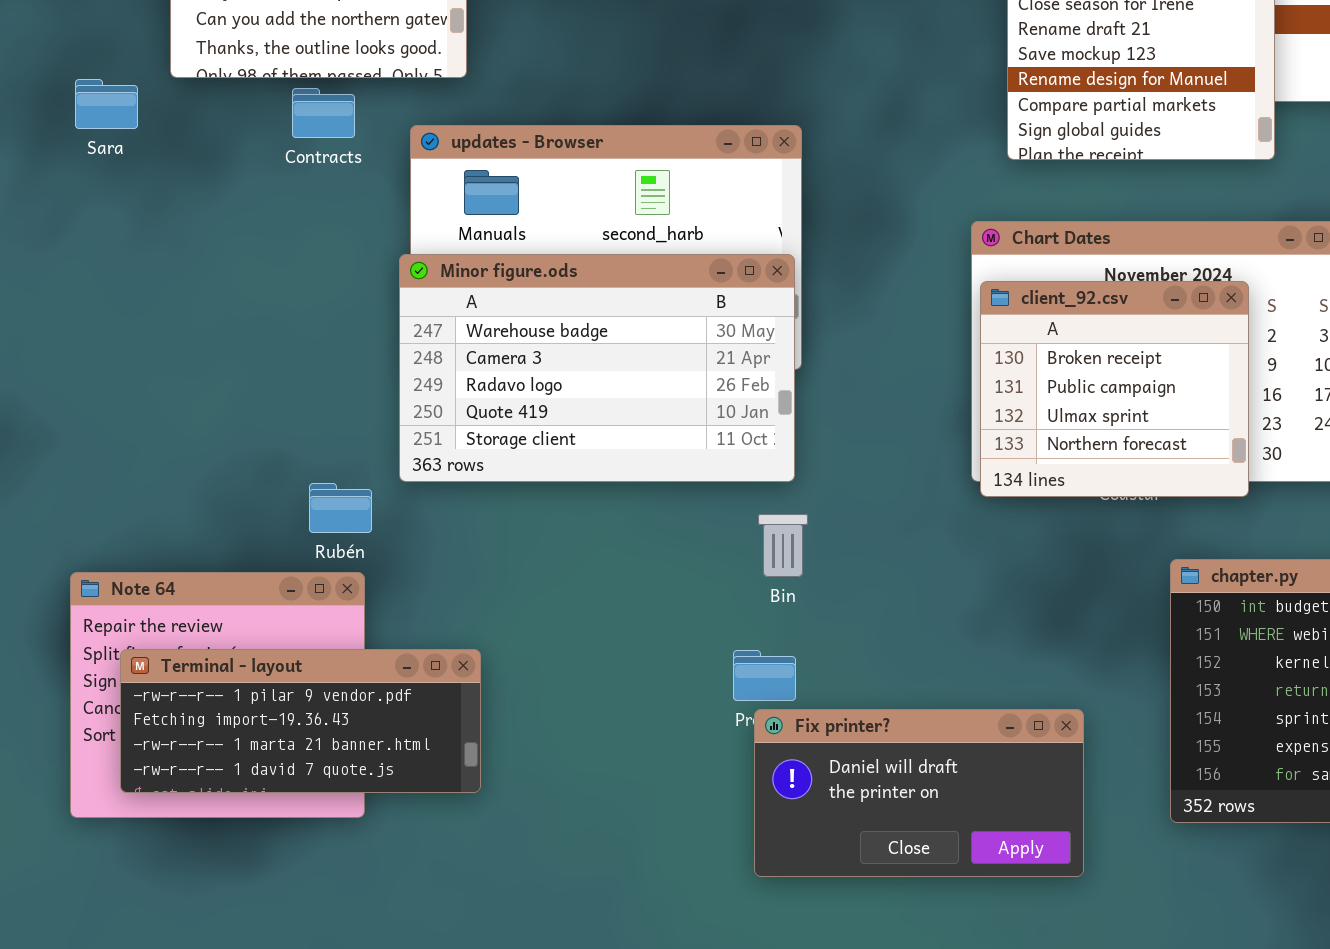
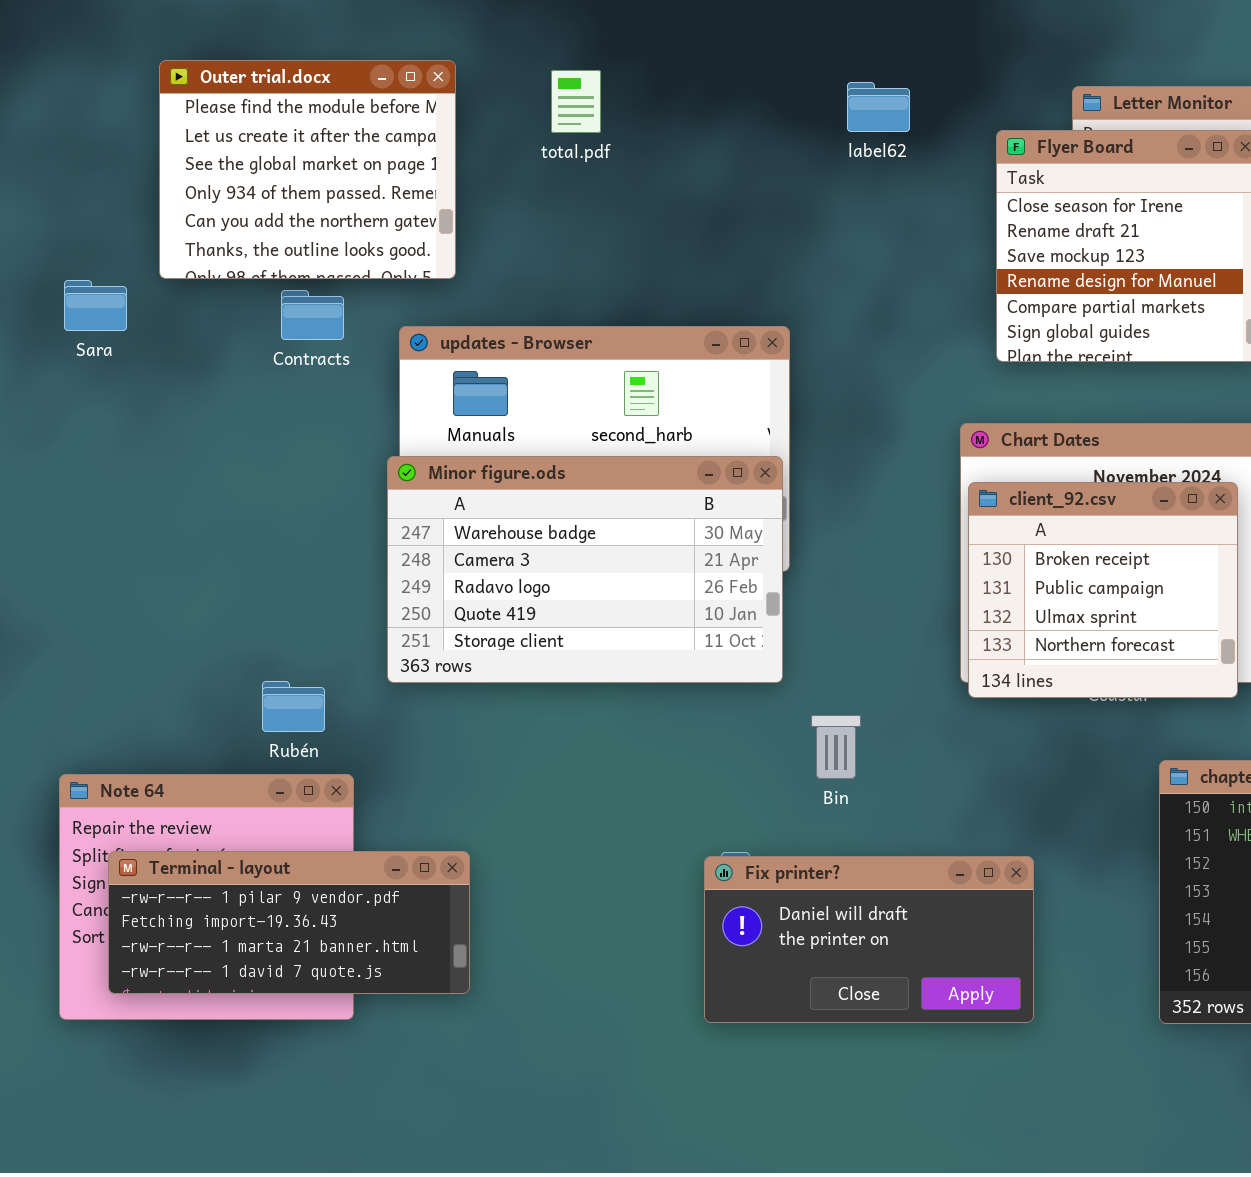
Rubén: [309,483,372,533] -> [262,681,325,732], moved
Bin: [758,514,808,577] -> [811,715,861,779], moved
Fix printer?: [754,709,1084,877] -> [704,856,1034,1023], moved

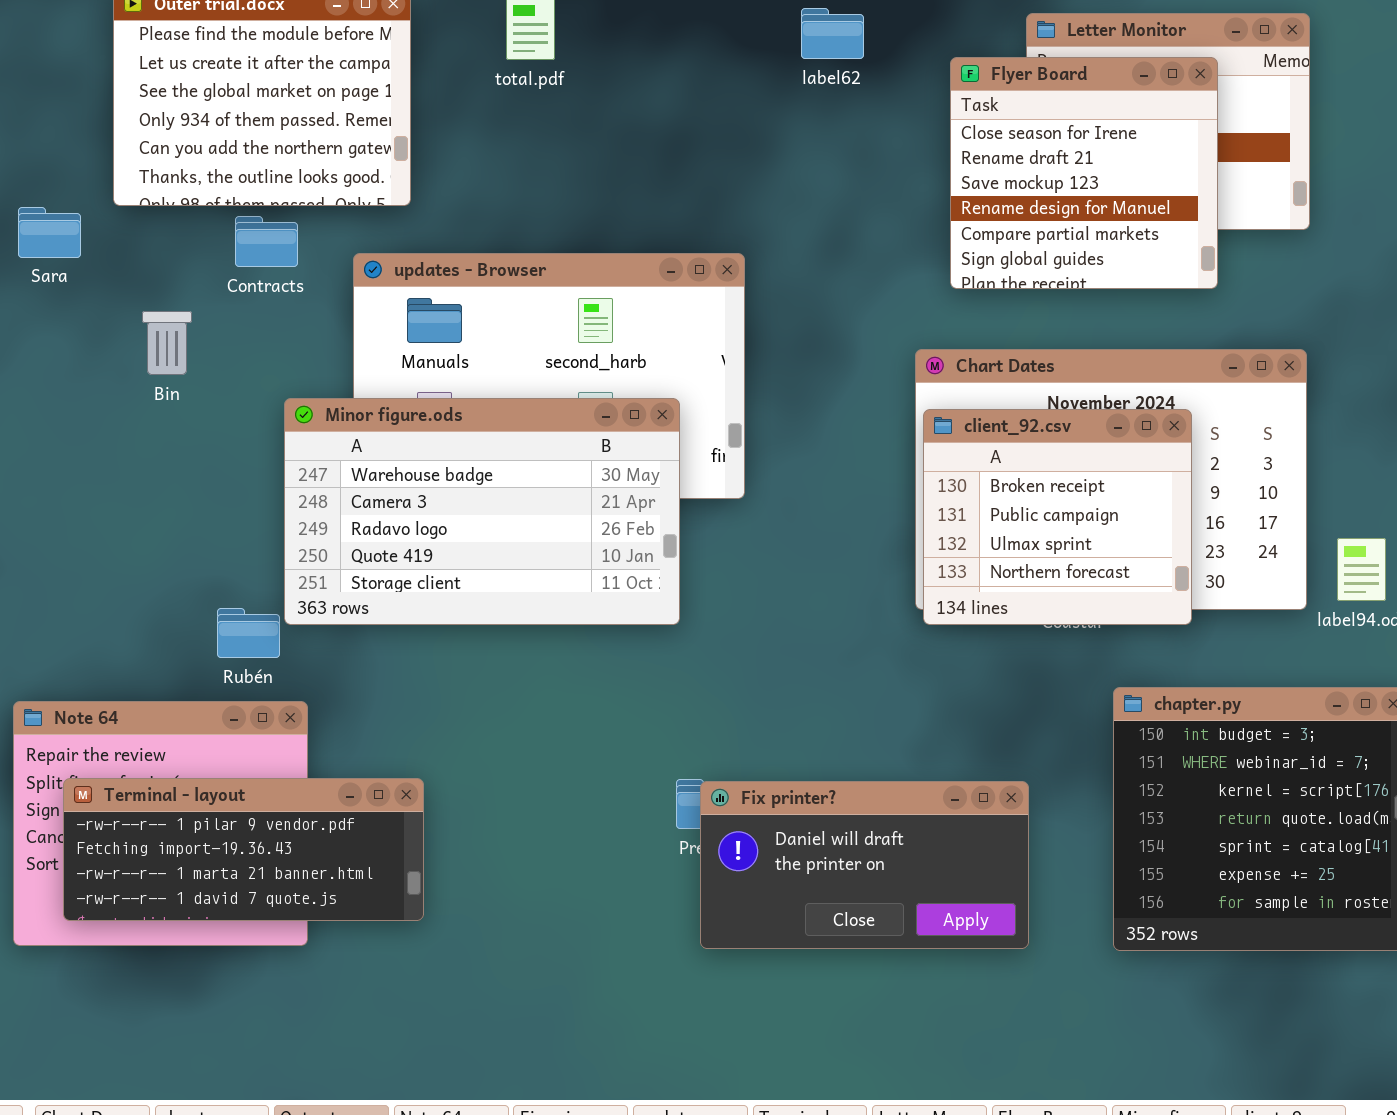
Minor figure.ods: [387,456,783,683] -> [284,398,680,625], moved
Bin: [811,715,861,779] -> [142,311,192,375], moved
Fix printer?: [704,856,1034,1023] -> [700,781,1029,949], moved

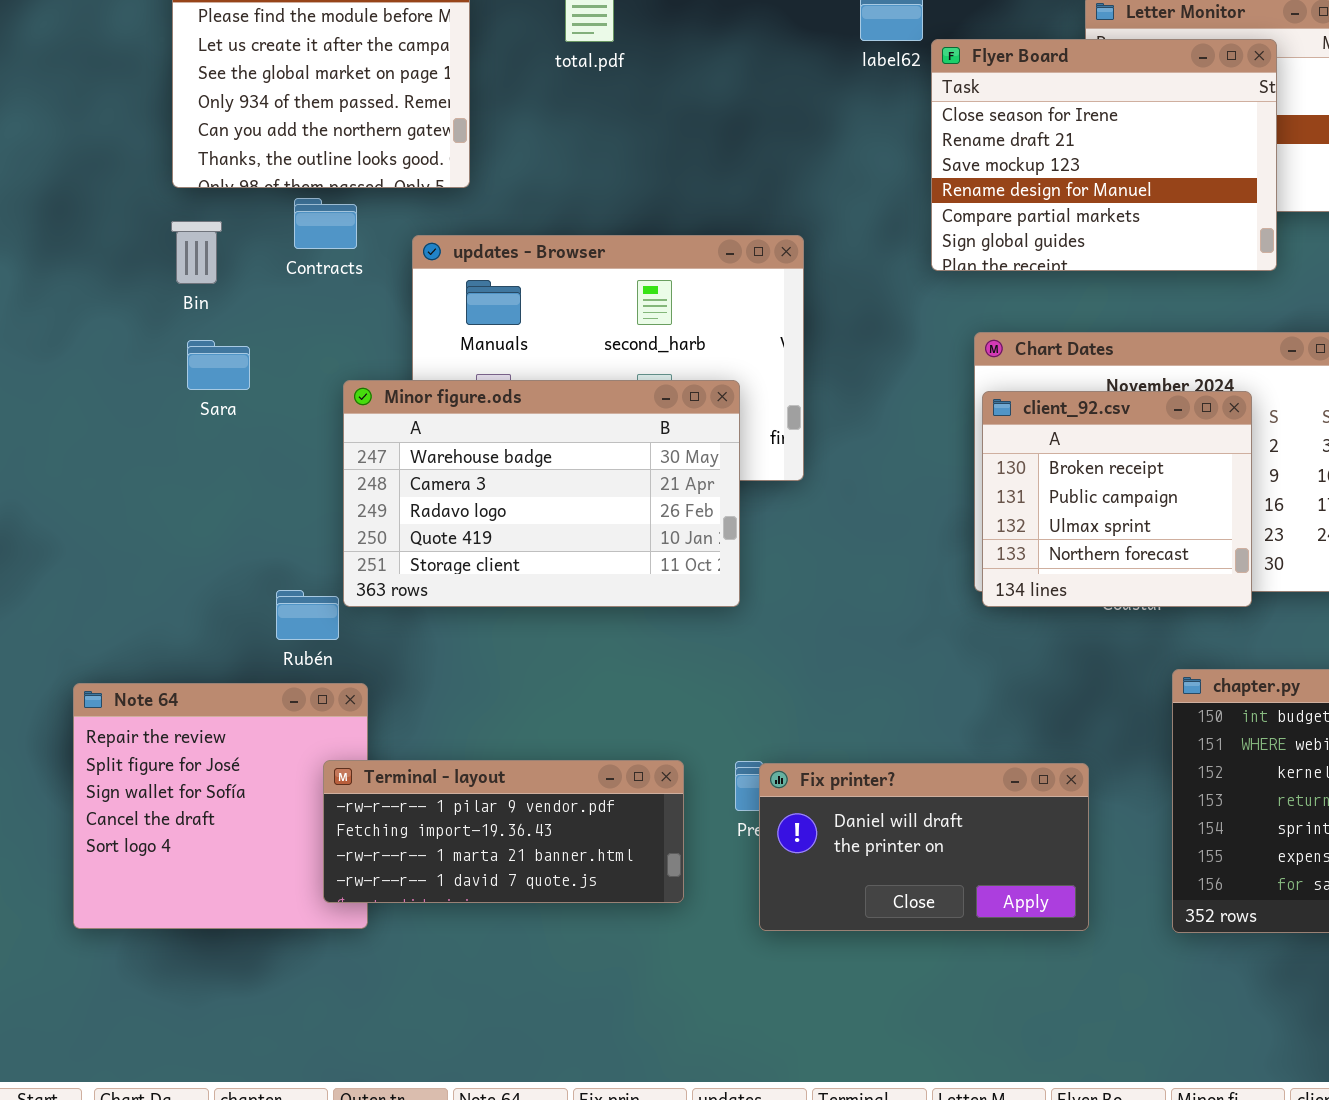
Flyer Board: [950,57,1218,289] -> [931,39,1277,271], resized
Sara: [18,207,81,258] -> [187,340,250,390], moved
Bin: [142,311,192,375] -> [171,221,222,284], moved
Terminal - layout: [63,778,424,921] -> [323,760,684,903], moved

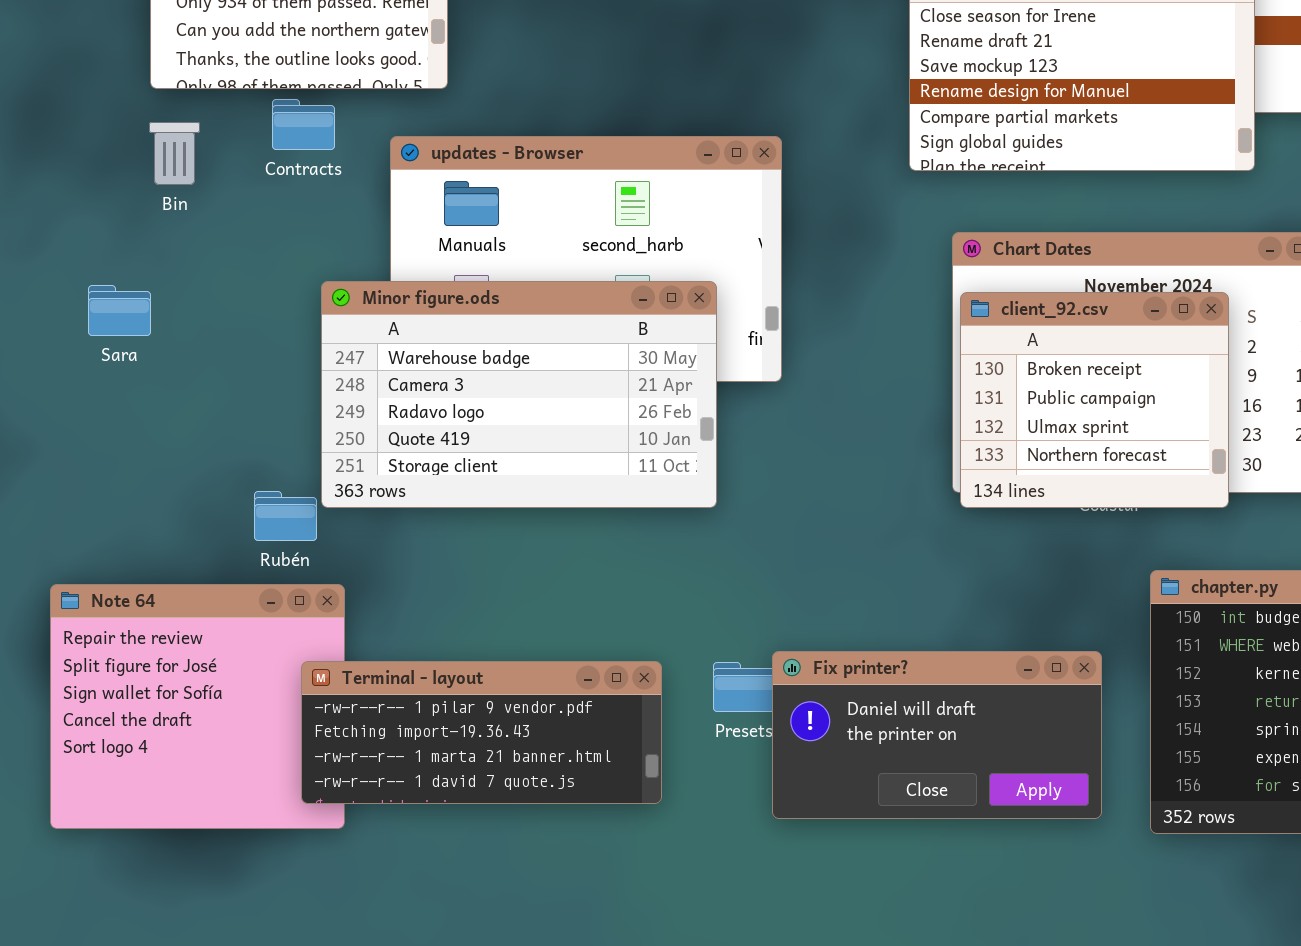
Sara: [187,340,250,390] -> [88,285,151,336], moved
Fix printer?: [759,763,1089,931] -> [772,651,1102,819], moved

